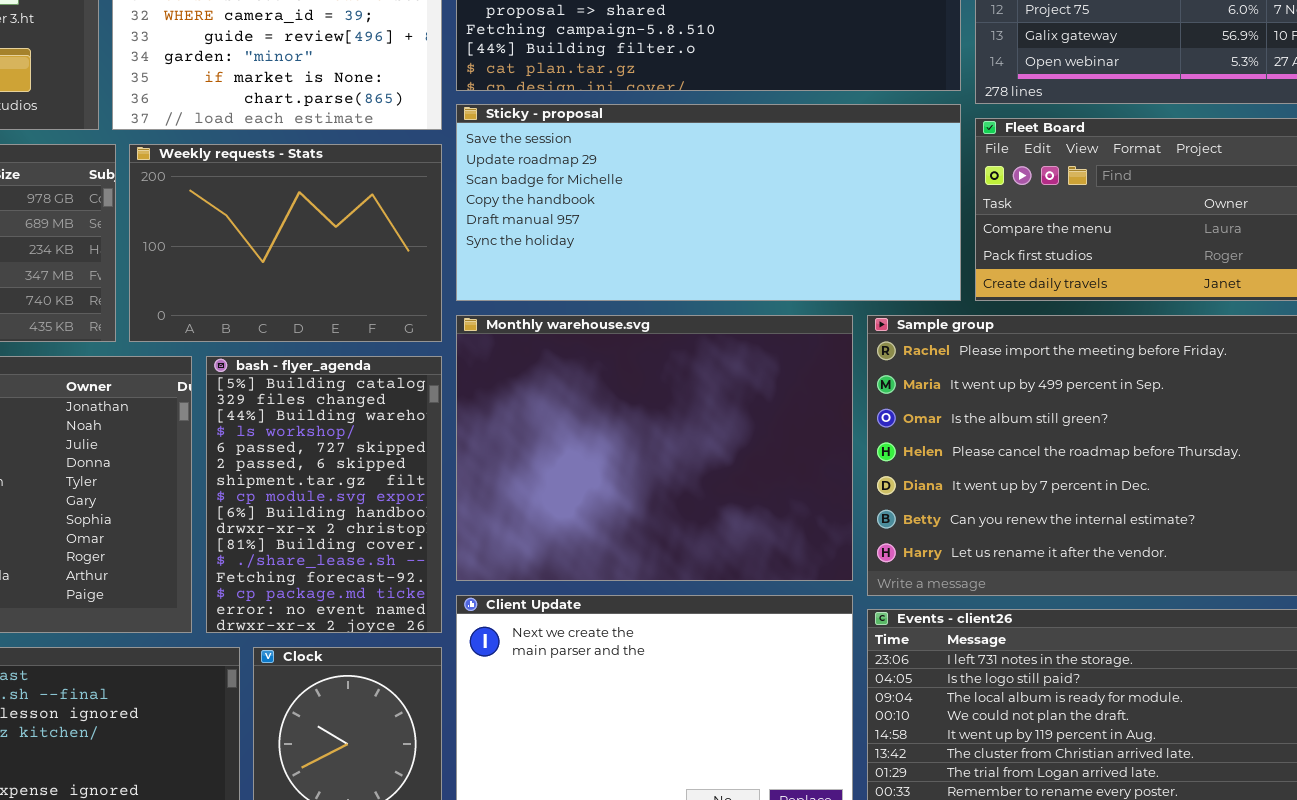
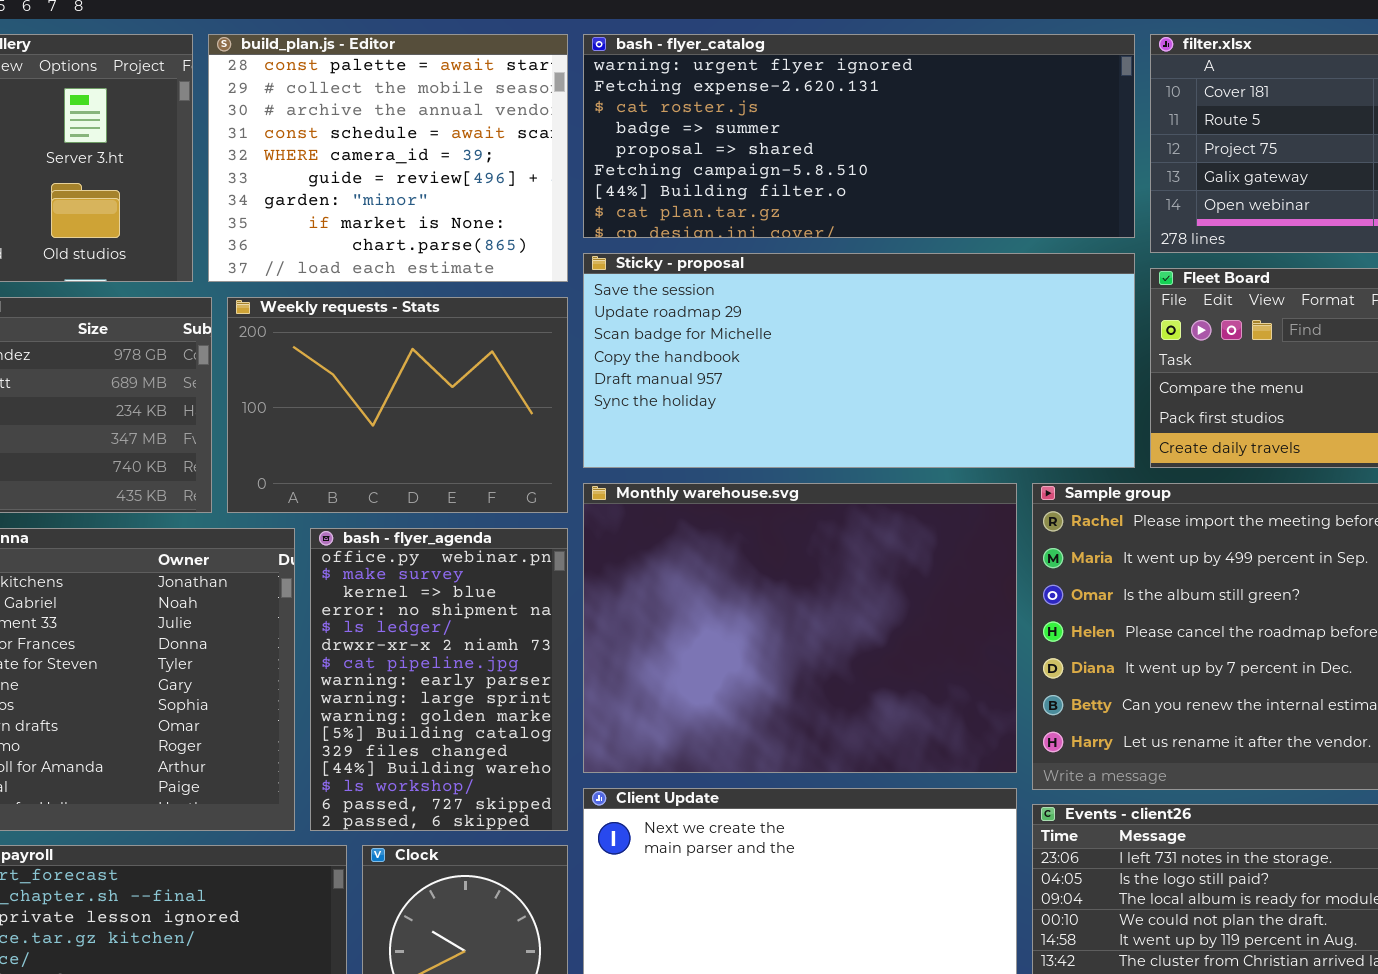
bash - flyer_agenda: [206,356,442,633] -> [310,528,568,831], scrolled up 10 rows

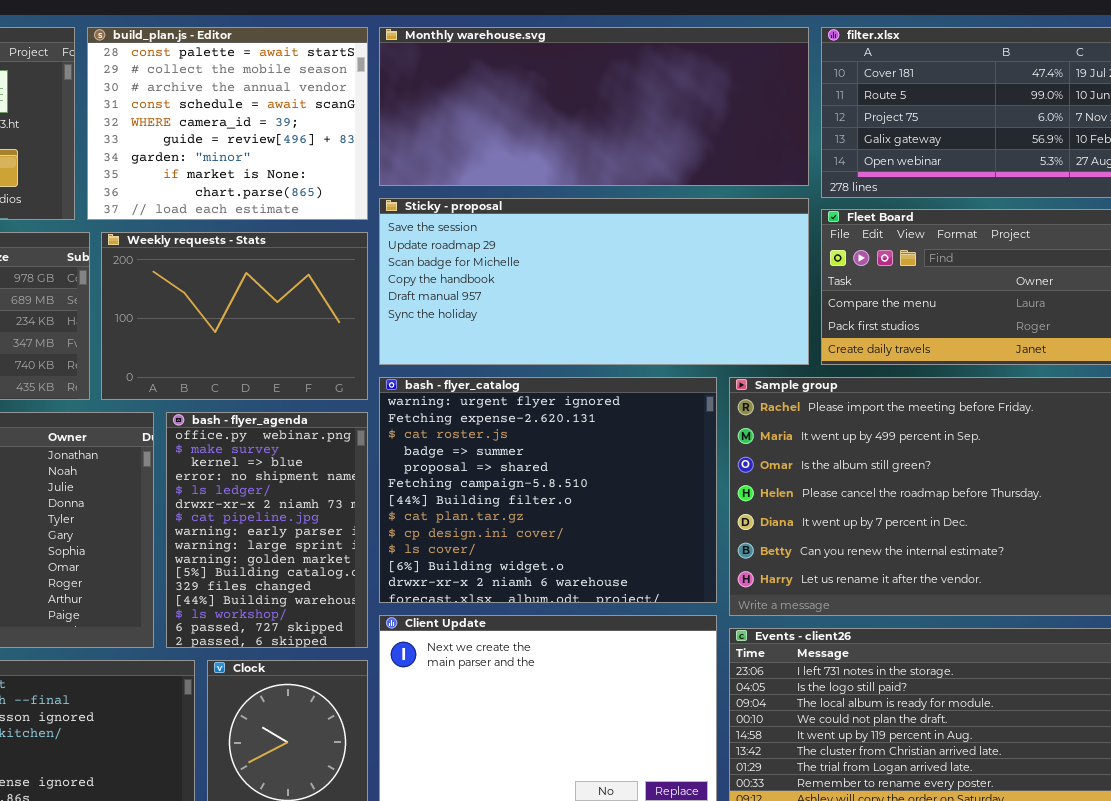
bash - flyer_catalog: [583,34,1135,238] -> [379,377,717,603], moved, resized
Monthly warehouse.svg: [583,483,1017,773] -> [379,27,809,186], moved, resized

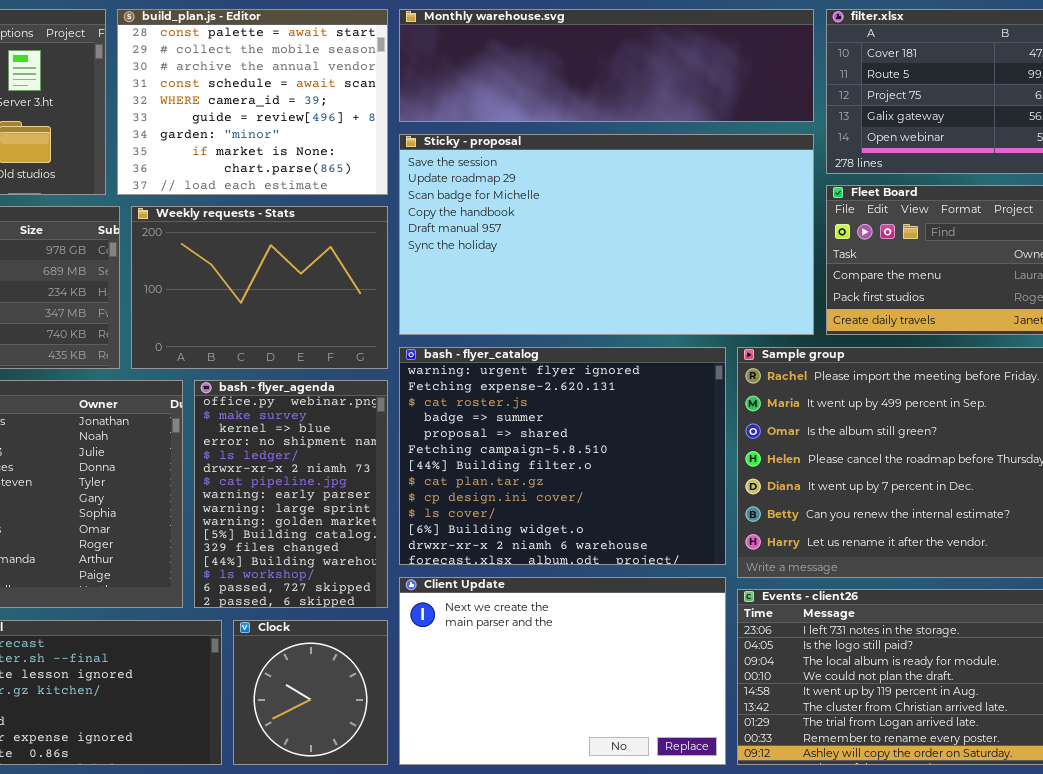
Monthly warehouse.svg: [379,27,809,186] -> [399,9,814,122], resized
Sticky - proposal: [379,198,809,365] -> [399,134,814,335], resized

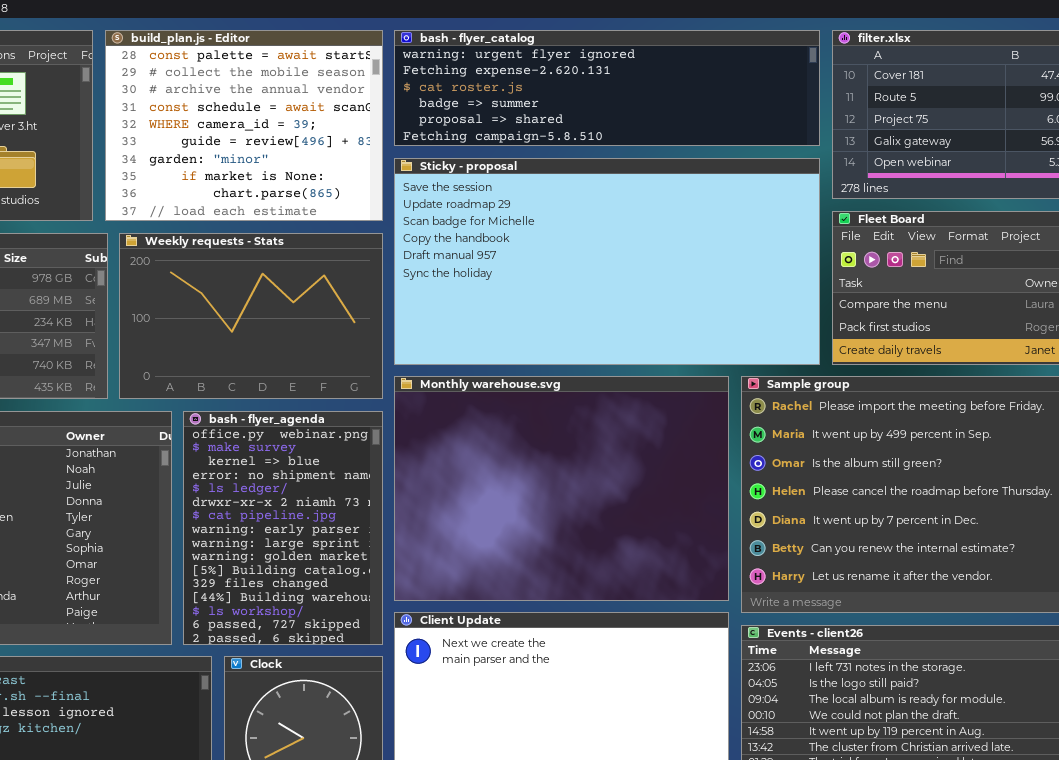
Monthly warehouse.svg: [399,9,814,122] -> [394,376,729,601], moved, resized
bash - flyer_catalog: [399,347,726,565] -> [394,30,820,146], moved, resized

